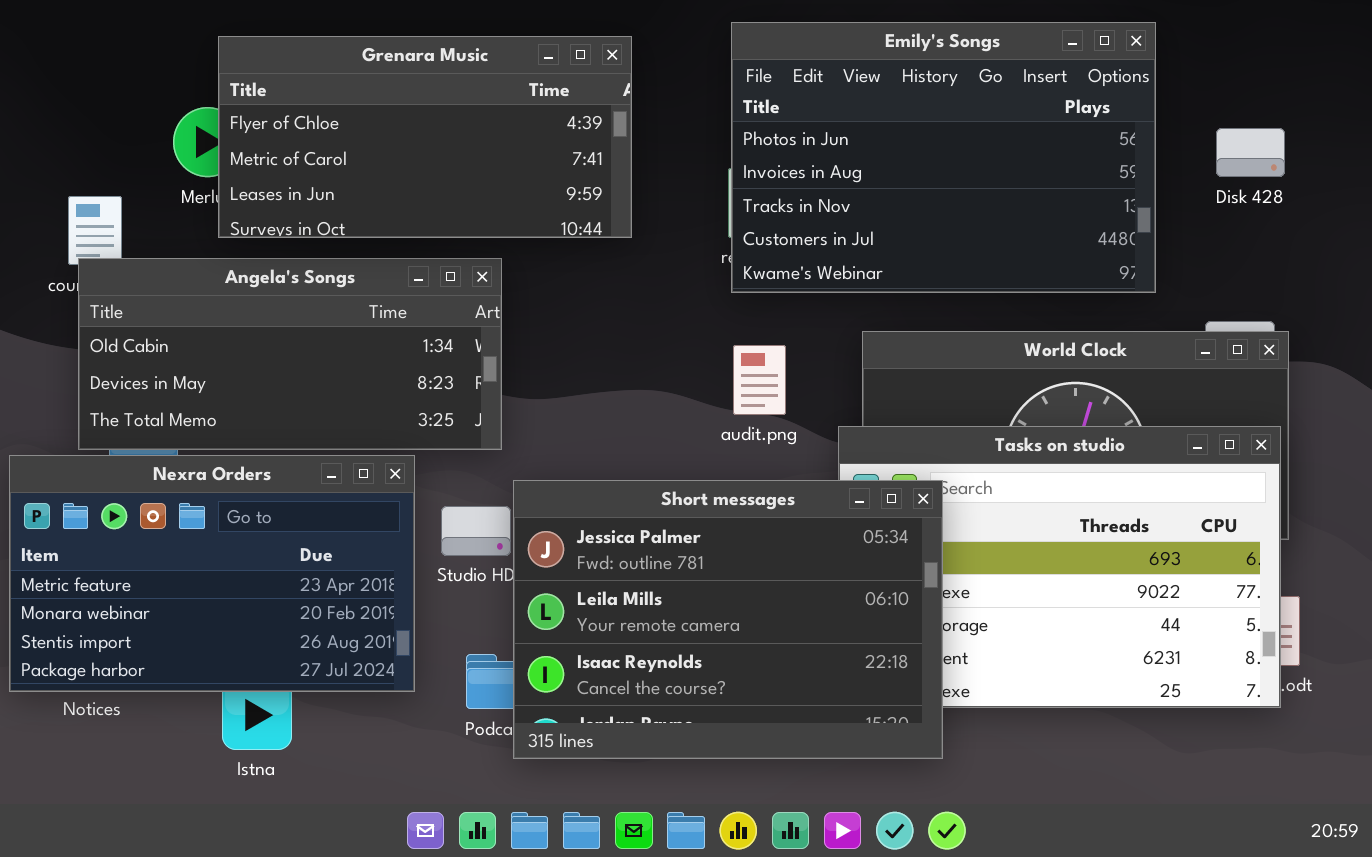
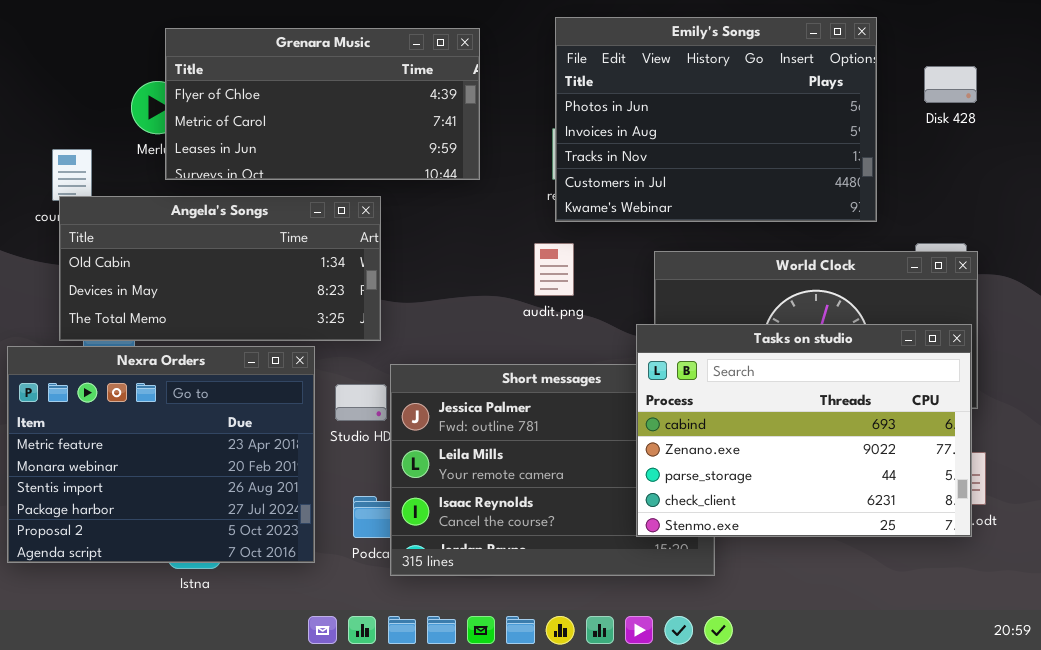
Disk 428: [1216,128,1285,177] -> [924,66,977,103], moved
audit.png: [733,345,786,415] -> [534,243,574,296], moved
Tasks on studio: [838,426,1281,708] -> [636,324,972,537], raised
Nexra Orders: [9,455,415,692] -> [7,346,315,563], resized

